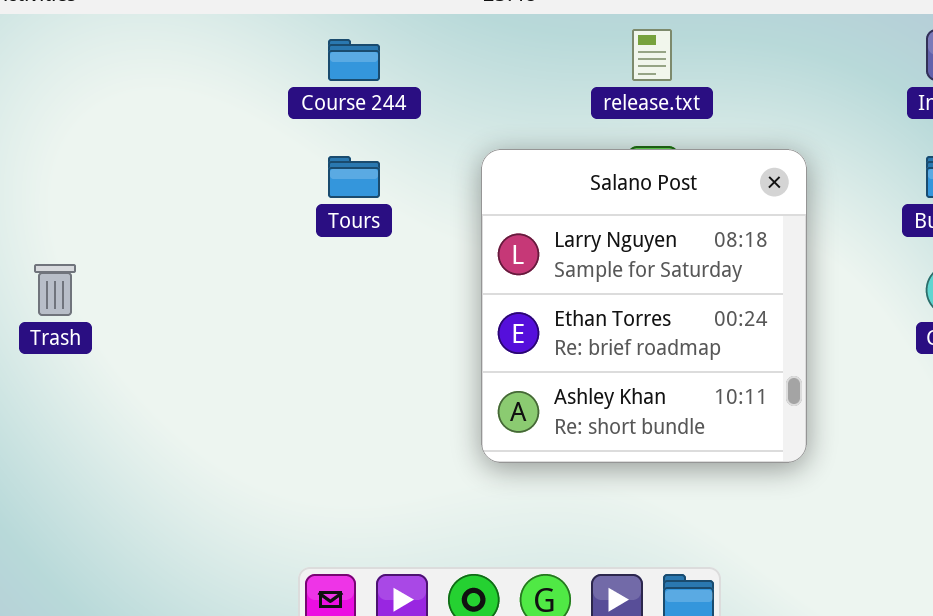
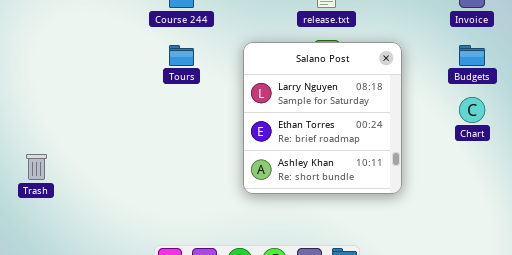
Trash: [34,264,76,316] -> [26,154,47,180], moved

